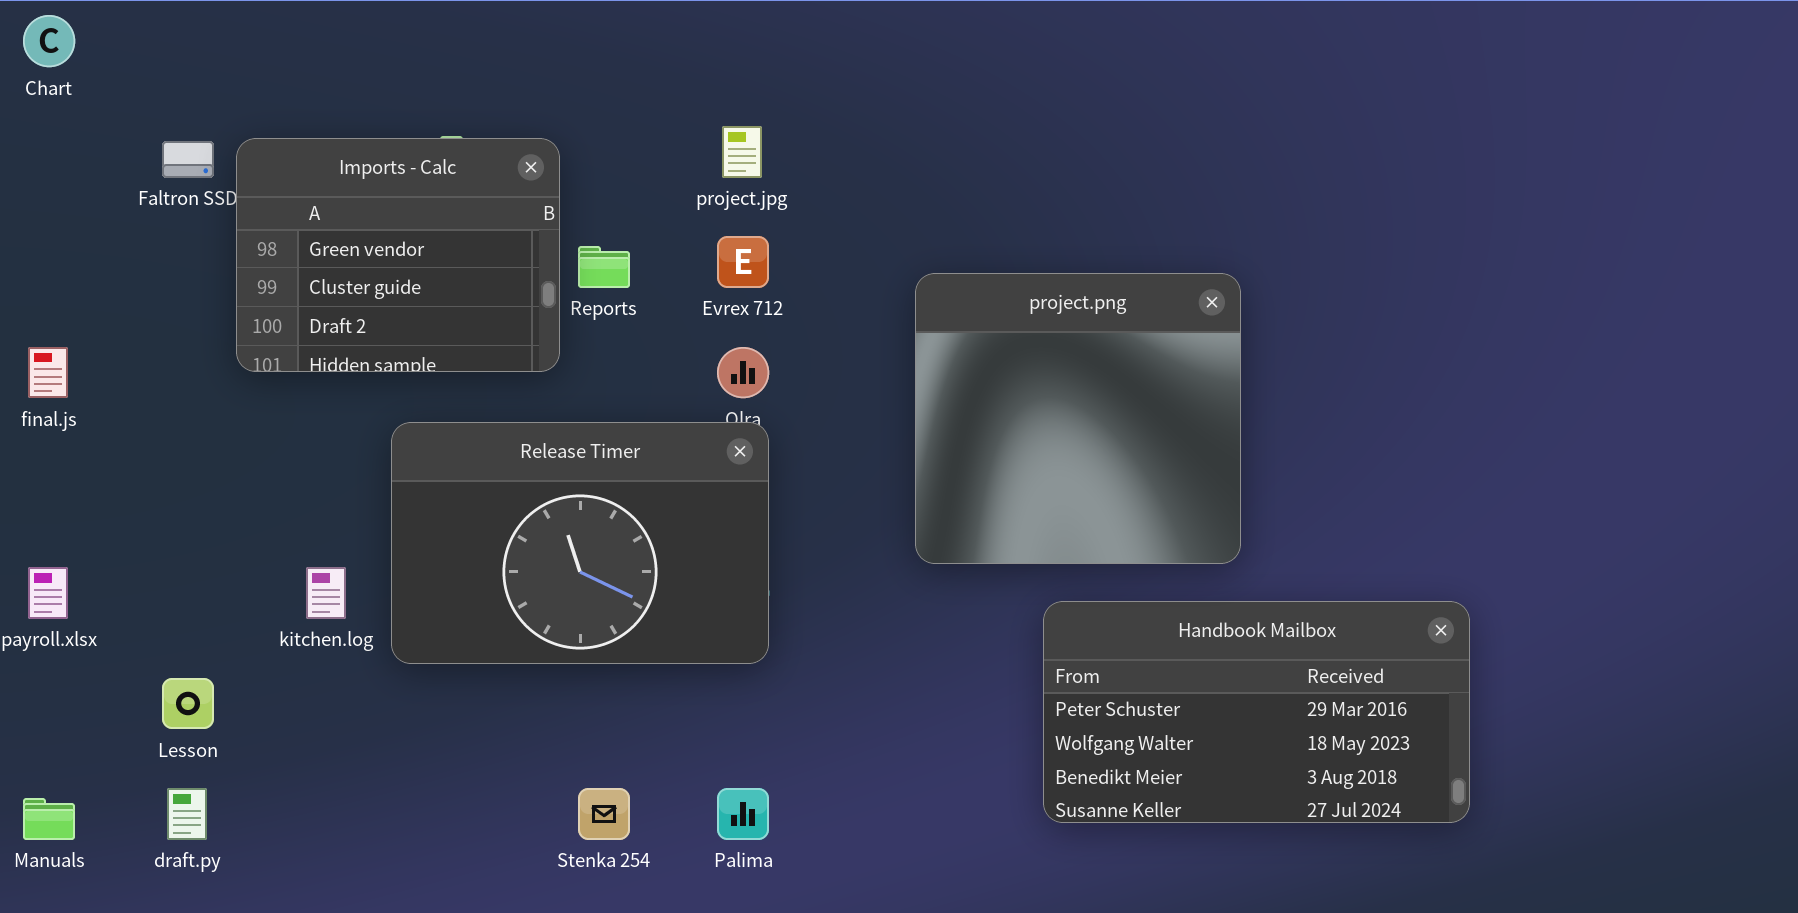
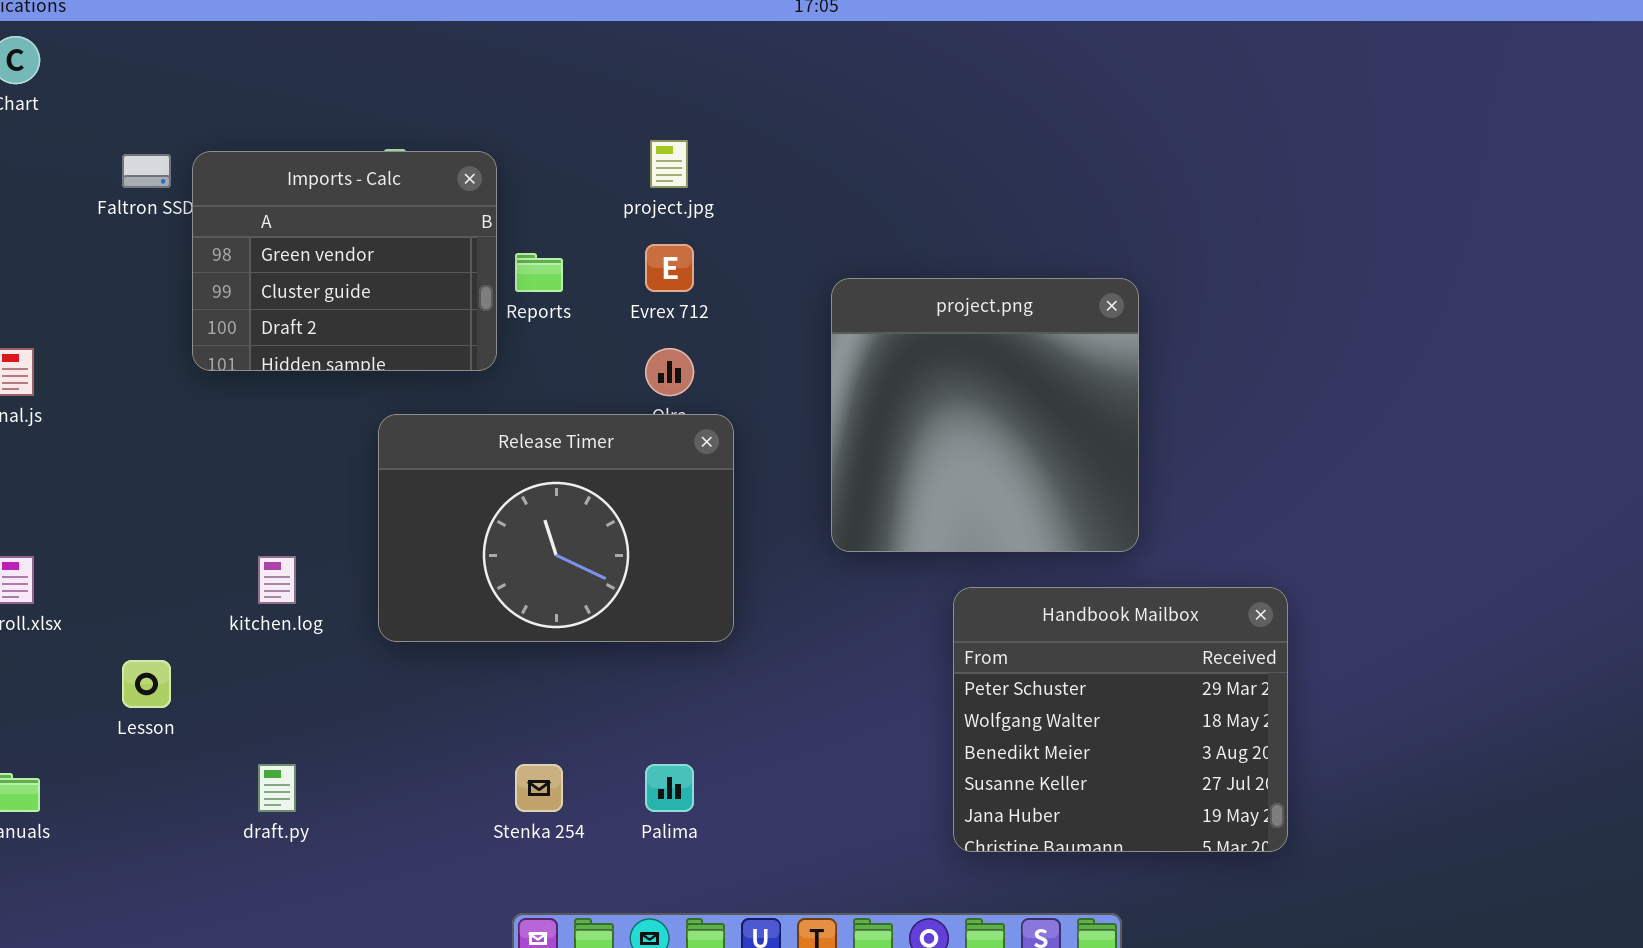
Release Timer: [391,422,769,664] -> [378,414,734,642], moved
Handbook Mailbox: [1043,601,1470,823] -> [953,587,1288,852], resized
draft.py: [167,788,207,840] -> [258,764,296,812], moved

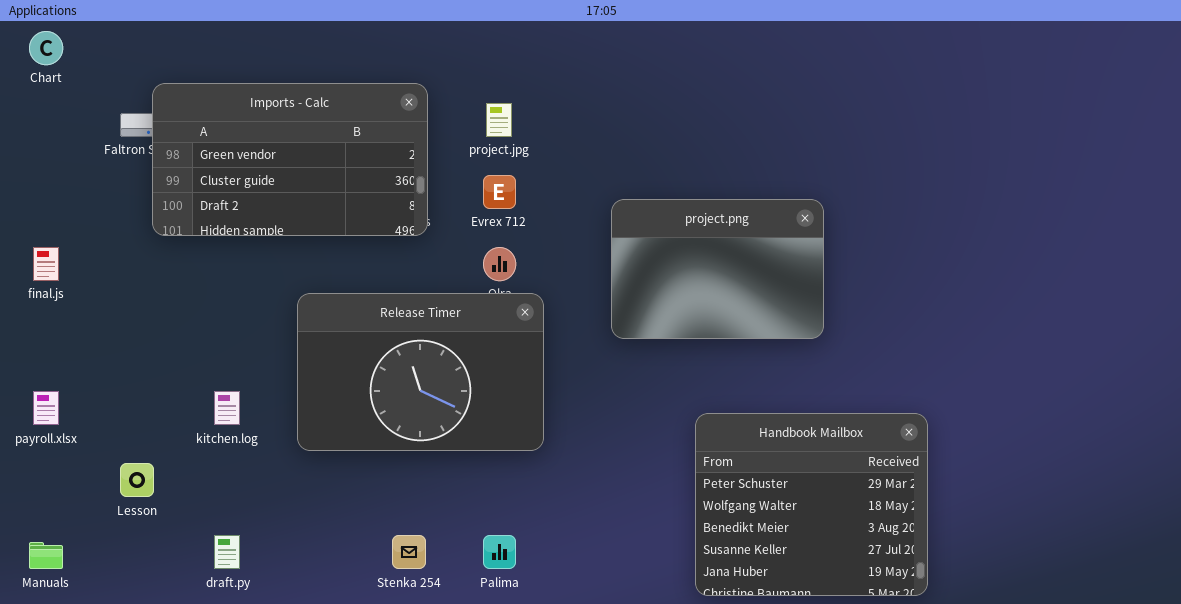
Imports - Calc: [192,151,497,371] -> [152,83,428,236], moved, resized
project.png: [831,278,1139,552] -> [611,199,824,339], resized

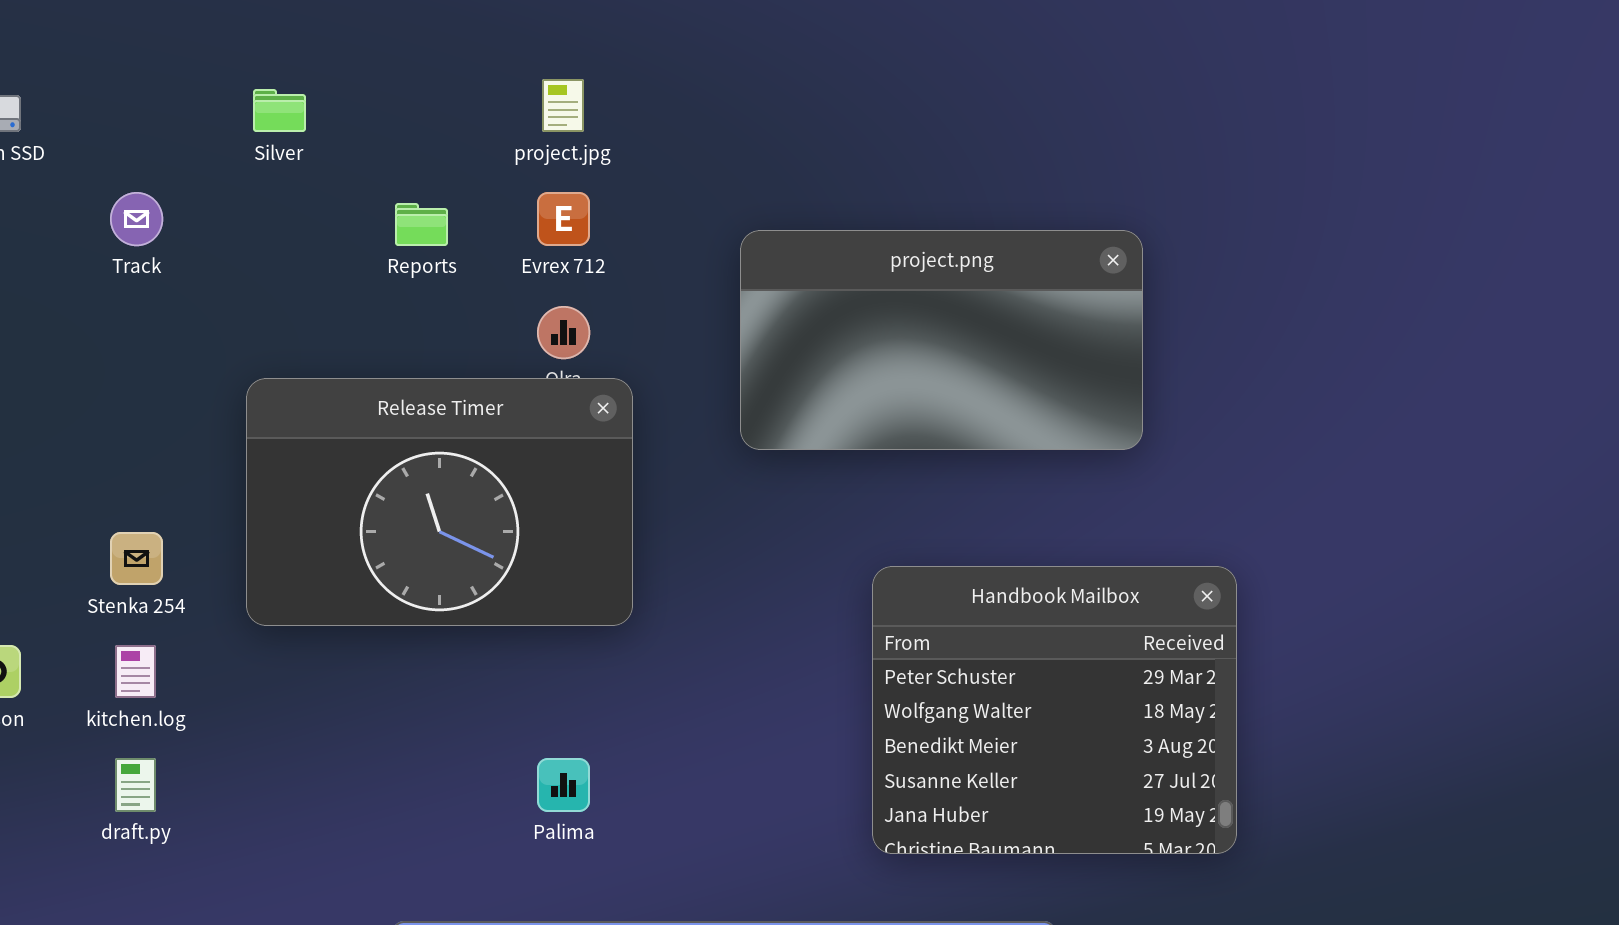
Imports - Calc: [152,83,428,236] -> none, closed
project.png: [611,199,824,339] -> [740,230,1143,450], resized
kitchen.log: [214,391,240,425] -> [115,645,156,698], moved
Stenka 254: [392,535,426,569] -> [110,532,163,585], moved

